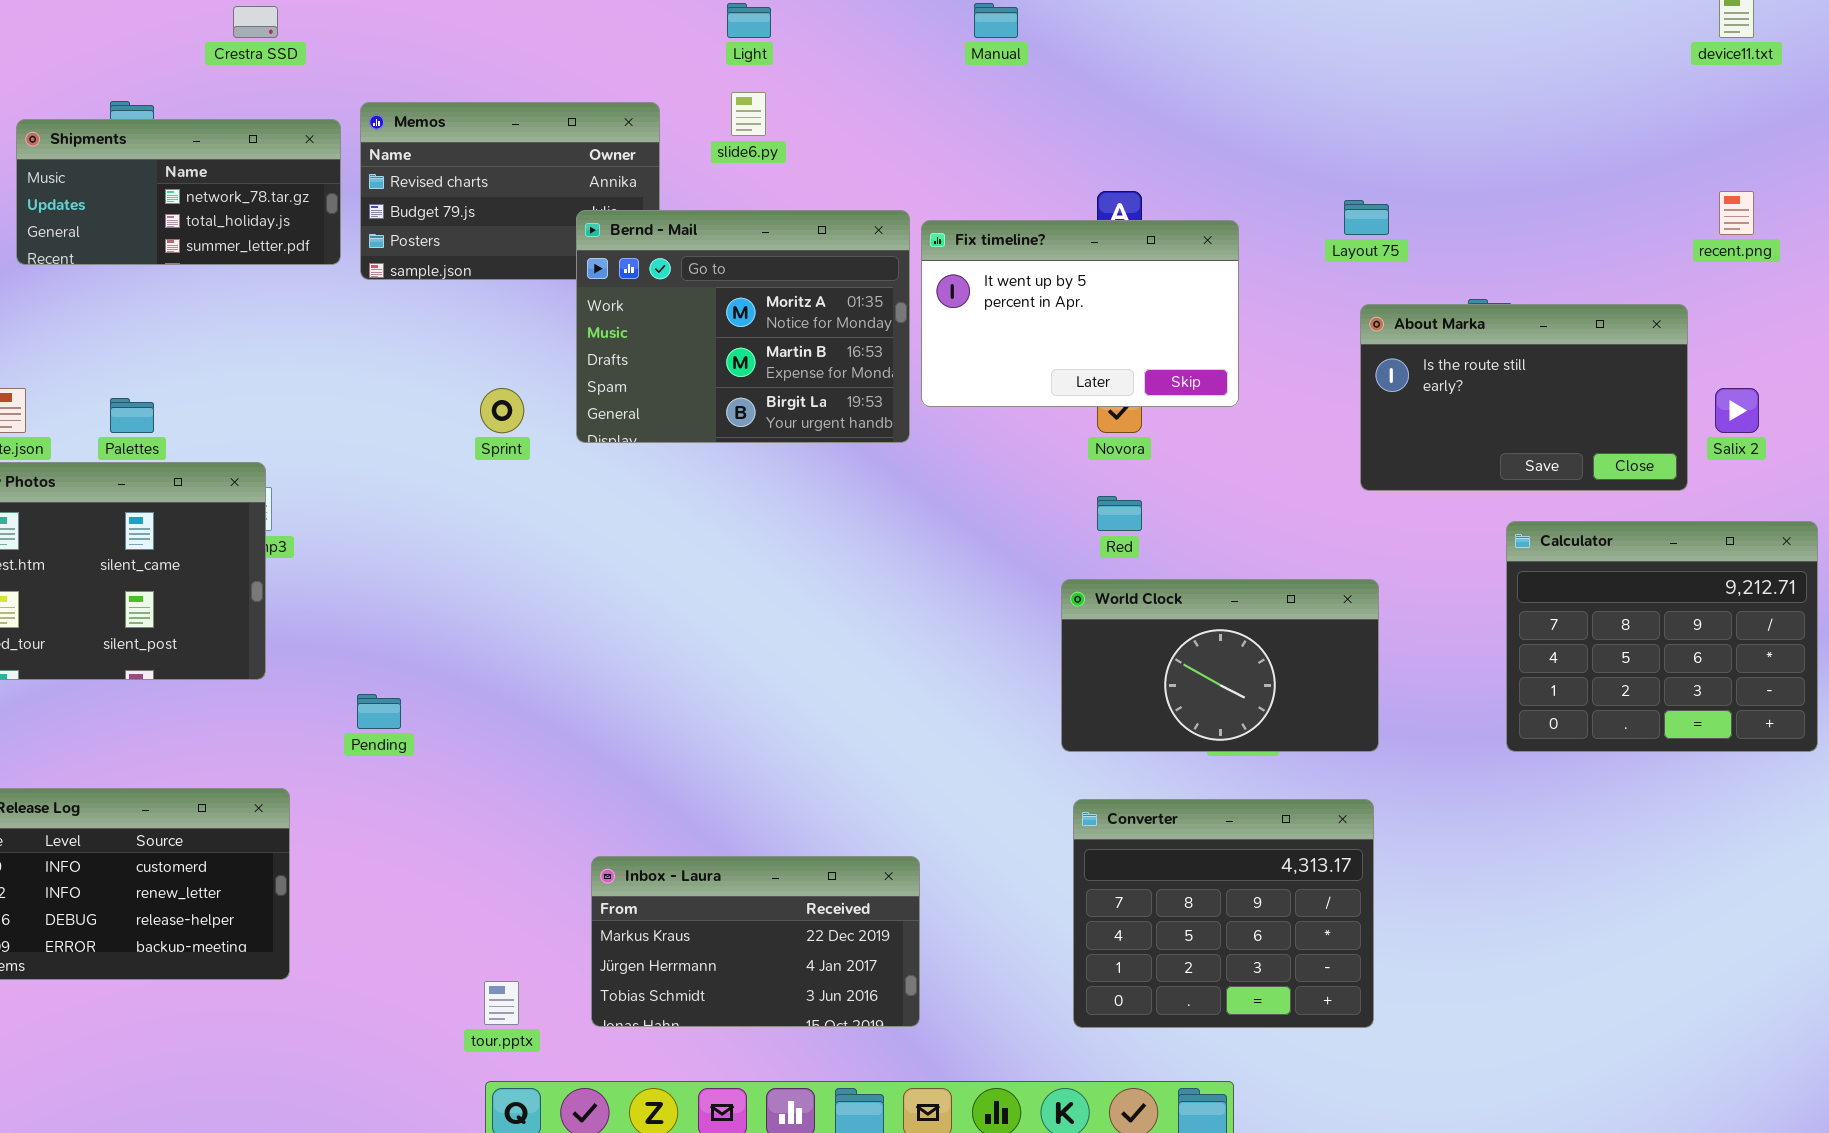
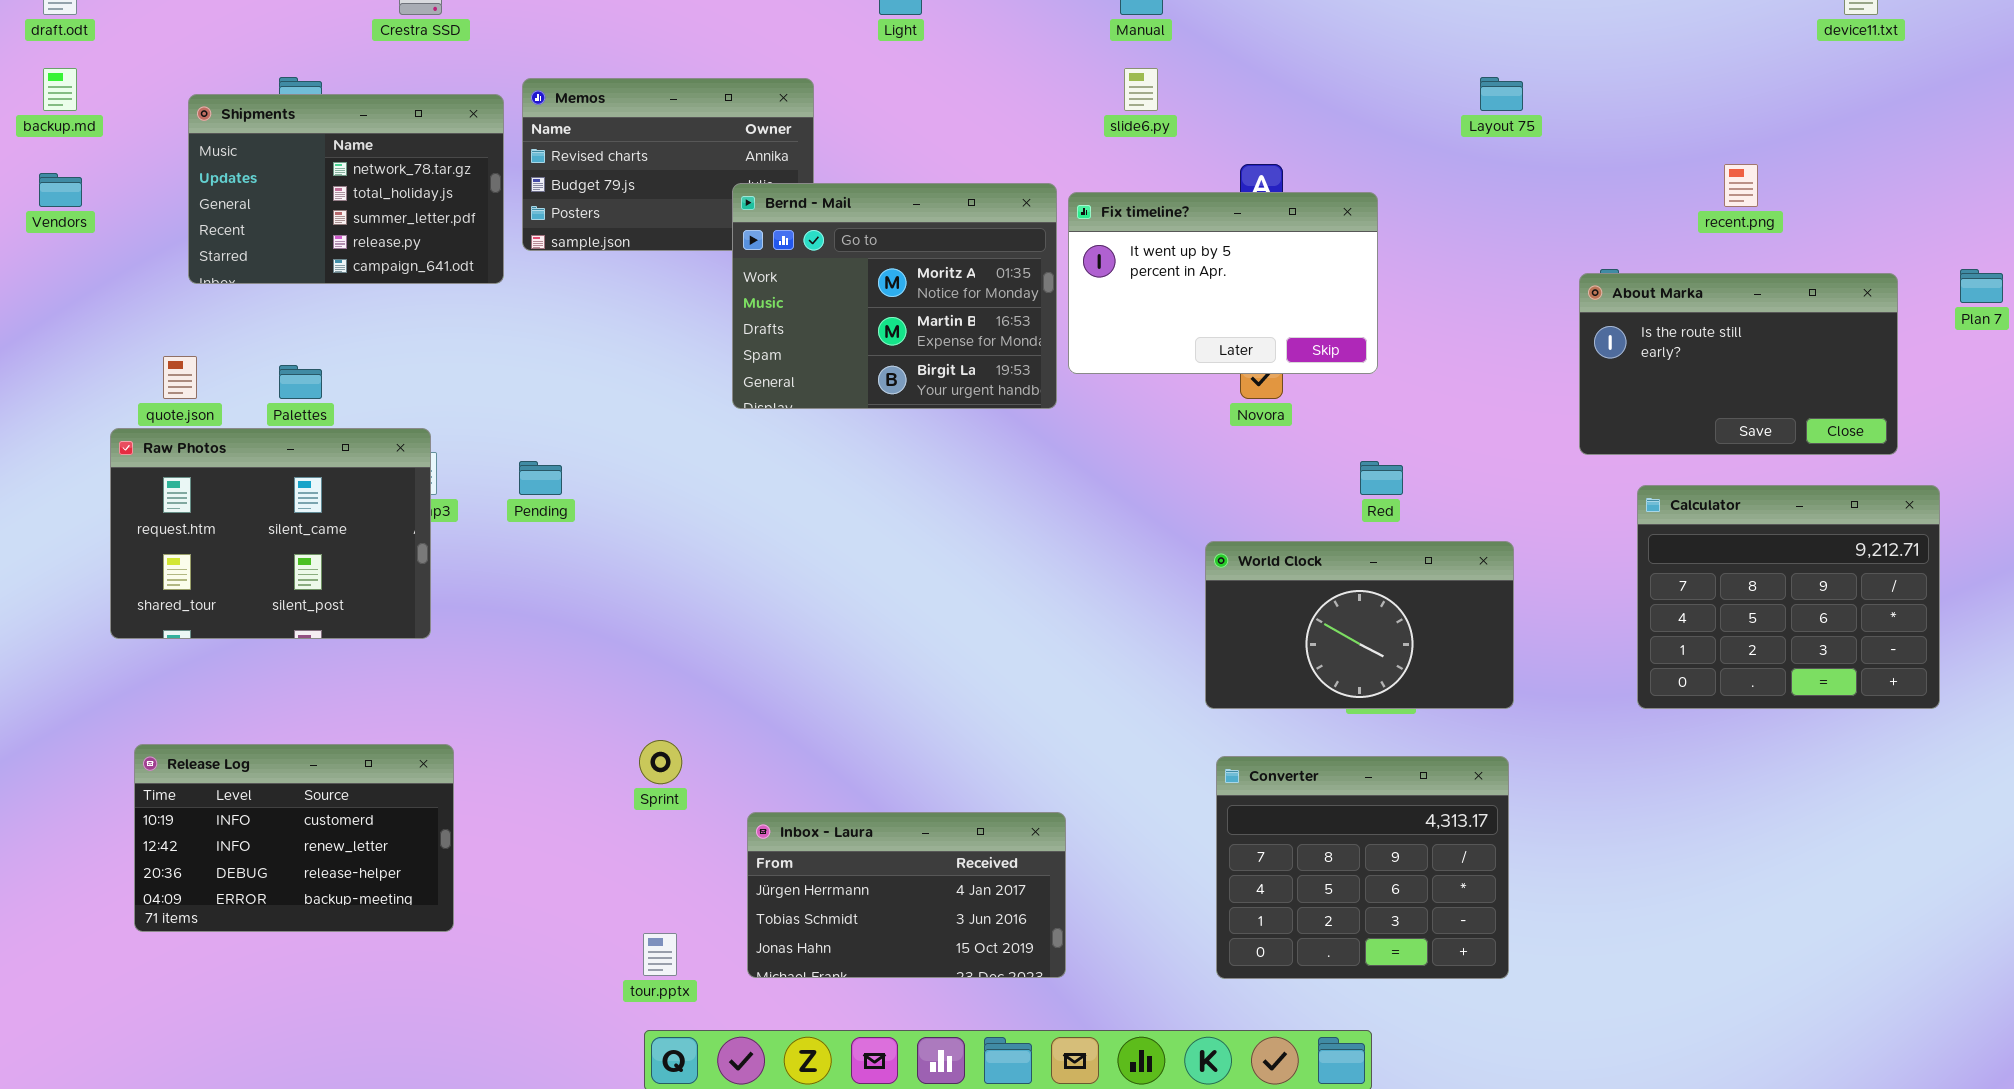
slide6.py: [731,92,766,136] -> [1124,68,1158,111], moved
Shipments: [16,119,341,265] -> [188,94,504,284], resized
recent.png: [1719,191,1754,235] -> [1724,164,1758,207], moved
Layout 75: [1344,200,1389,235] -> [1480,77,1523,111], moved
About Marka: [1360,304,1688,491] -> [1579,273,1898,455], moved
Sprint: [480,388,524,433] -> [639,740,682,784], moved
Red: [1097,496,1142,531] -> [1360,461,1403,495], moved
Pending: [357,694,401,729] -> [519,461,562,495], moved
Inbox - Laura: [591,856,920,1027] -> [747,812,1066,978], scrolled down 1 row

